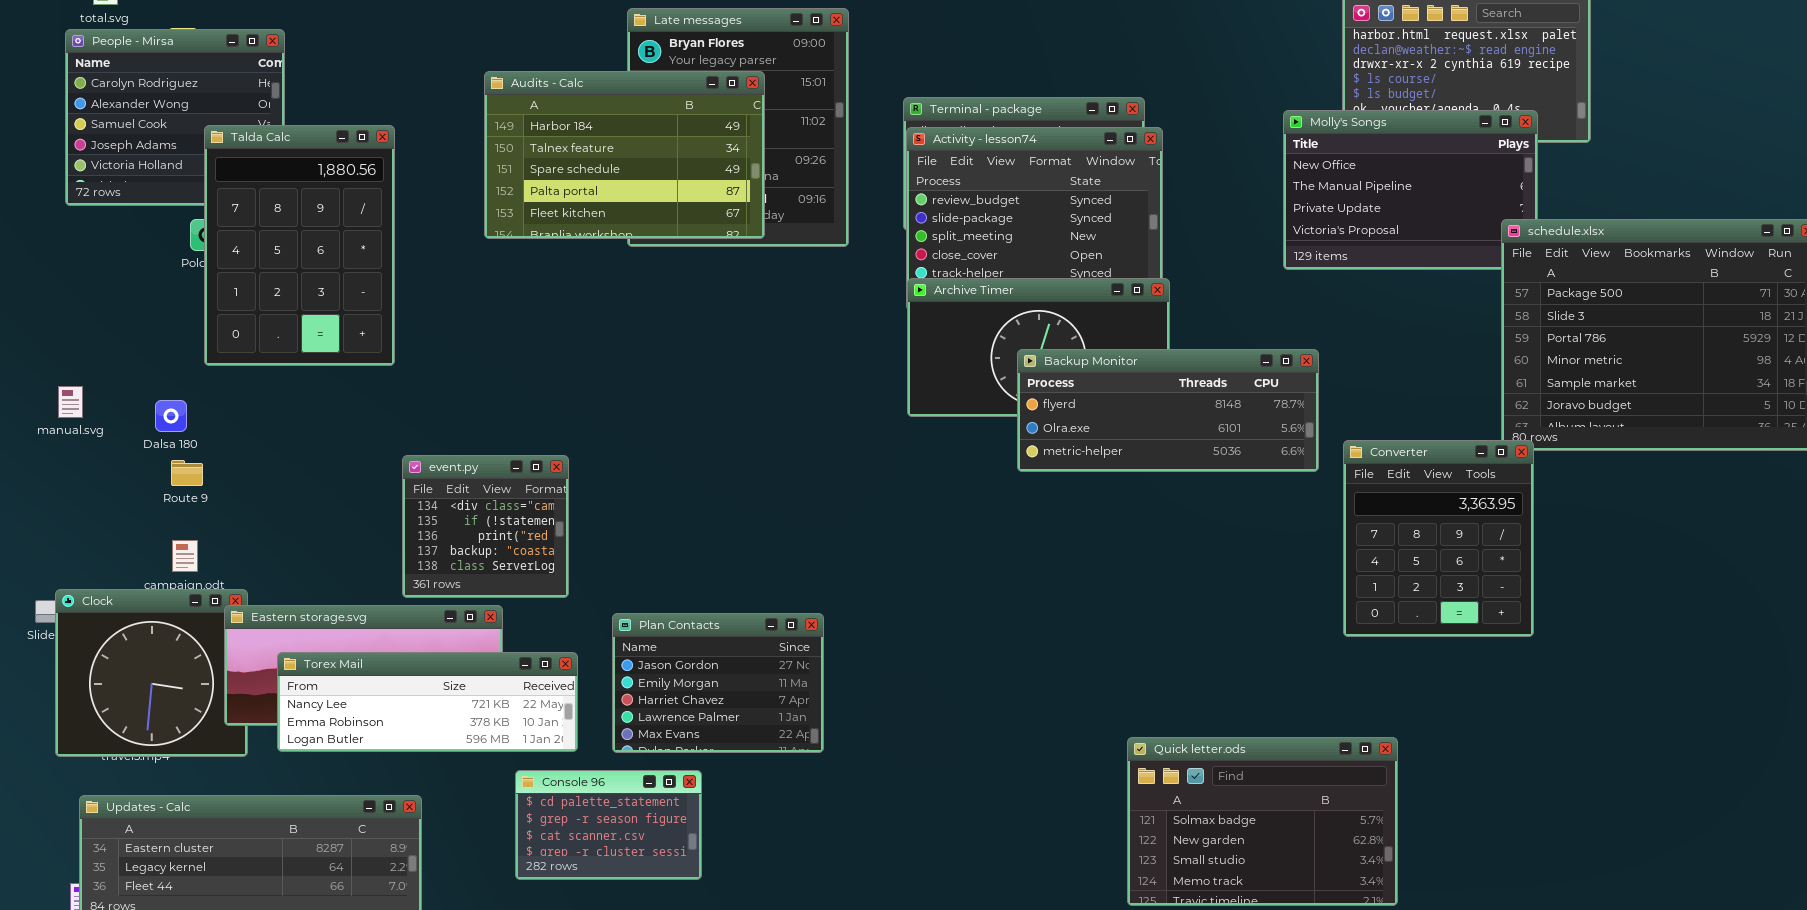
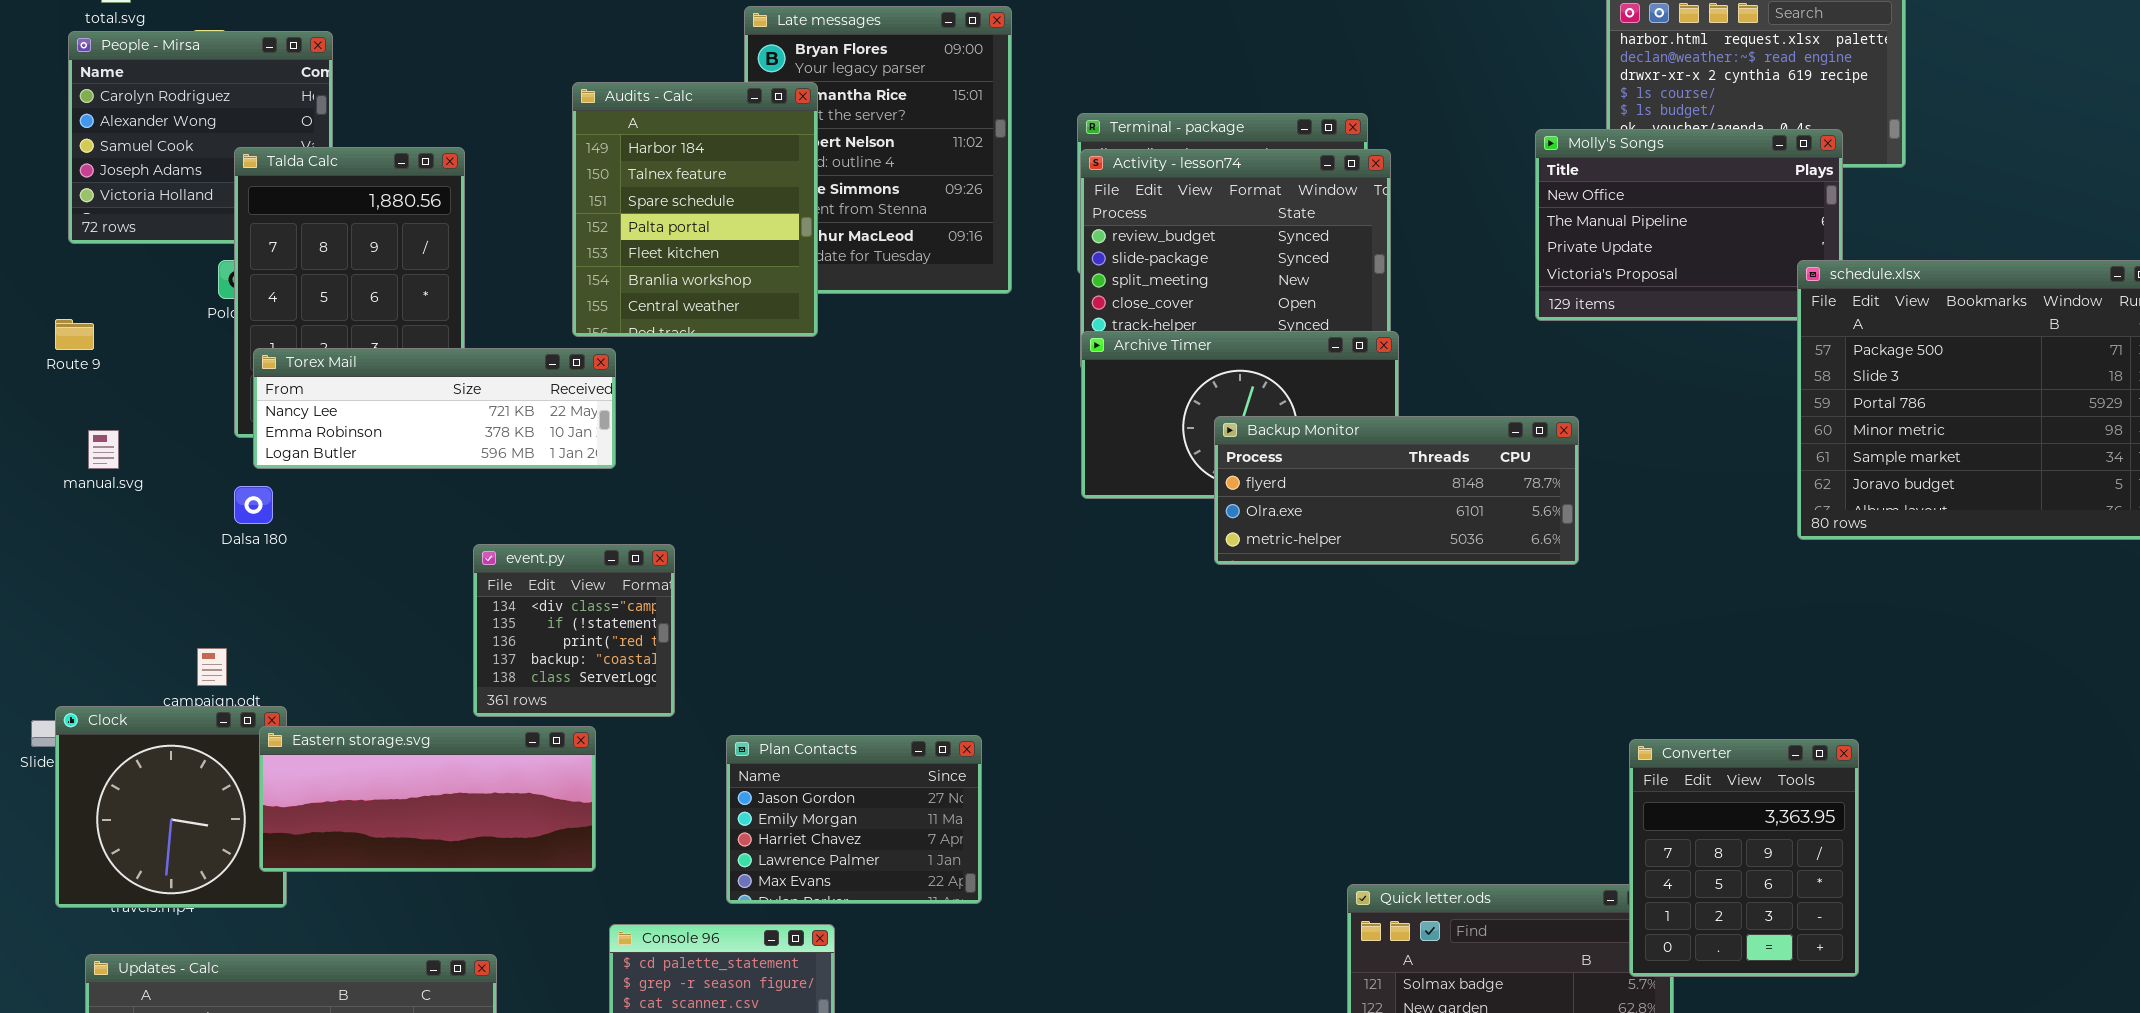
Audits - Calc: [484,71,765,239] -> [572,82,818,337], resized
manual.svg: [58,386,83,418] -> [88,430,119,469], moved
Dalsa 180: [155,400,187,432] -> [234,486,273,524], moved
Converter: [1343,440,1534,637] -> [1629,739,1859,977], moved
Route 9: [171,460,203,486] -> [55,319,94,350], moved
Torex Mail: [277,652,578,752] -> [253,348,616,469], moved

